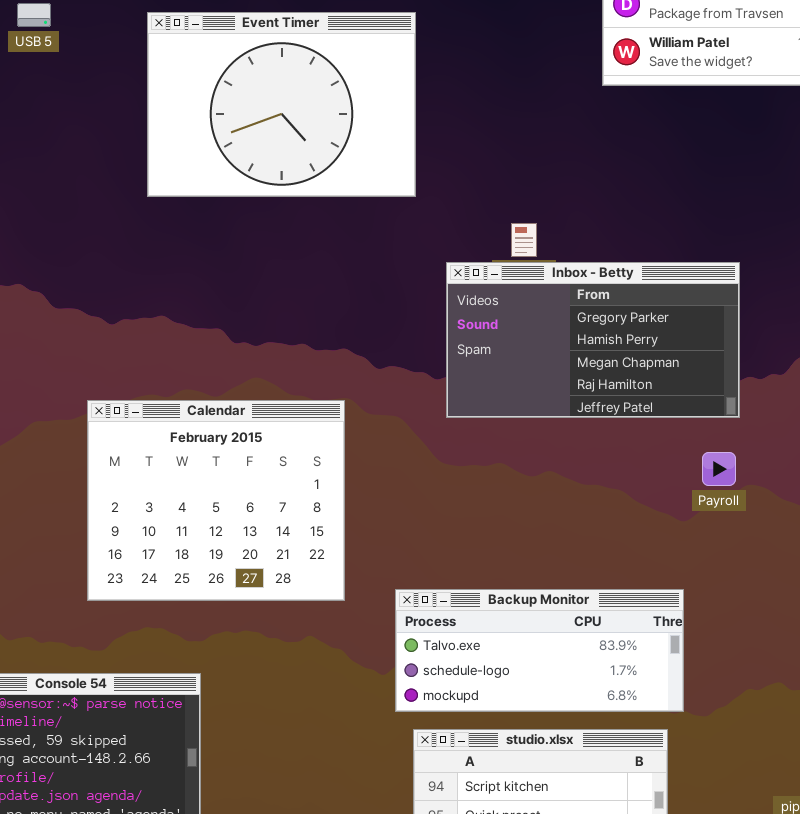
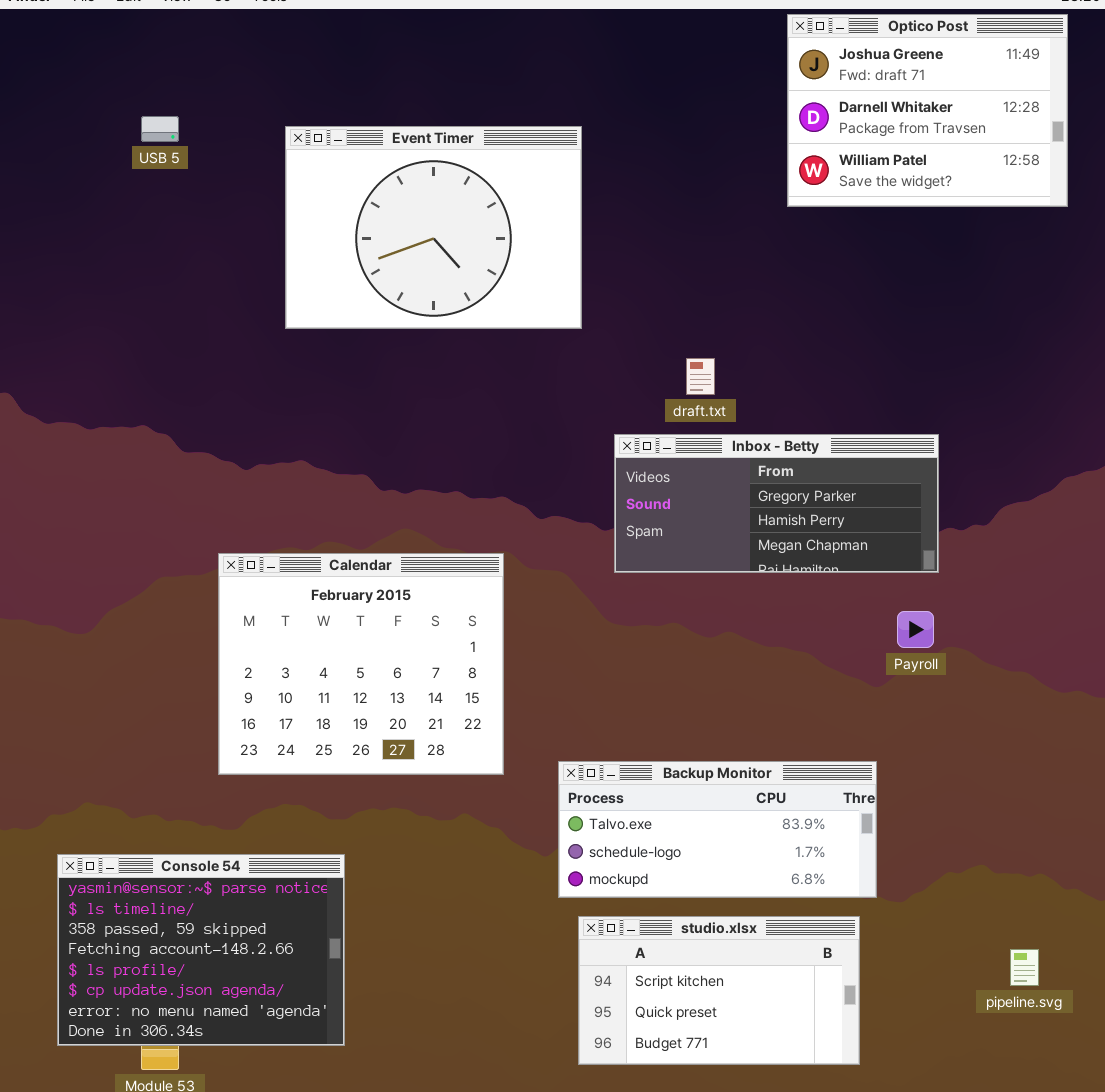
Inbox - Betty: [446,262,740,418] -> [614,434,939,573], resized

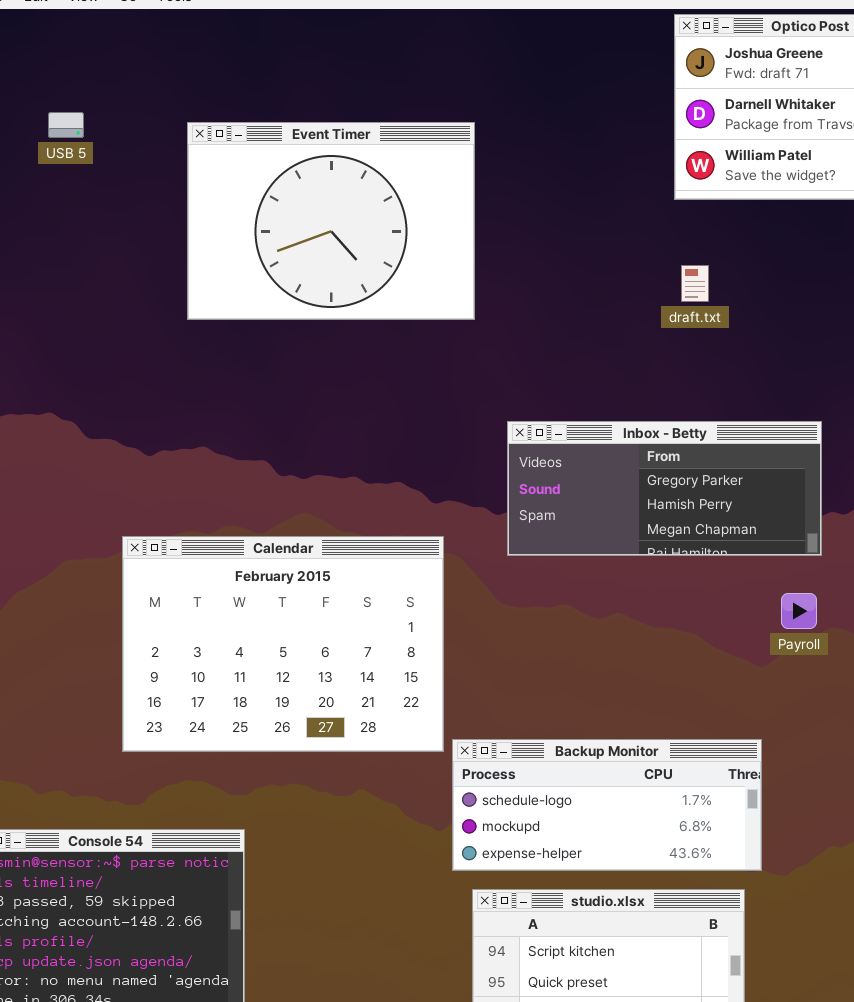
draft.txt: [686,358,715,395] -> [681,265,709,302], moved
Calendar: [218,553,504,775] -> [122,536,444,752], resized
Backup Monitor: [558,761,877,898] -> [452,739,762,871], scrolled down 1 row

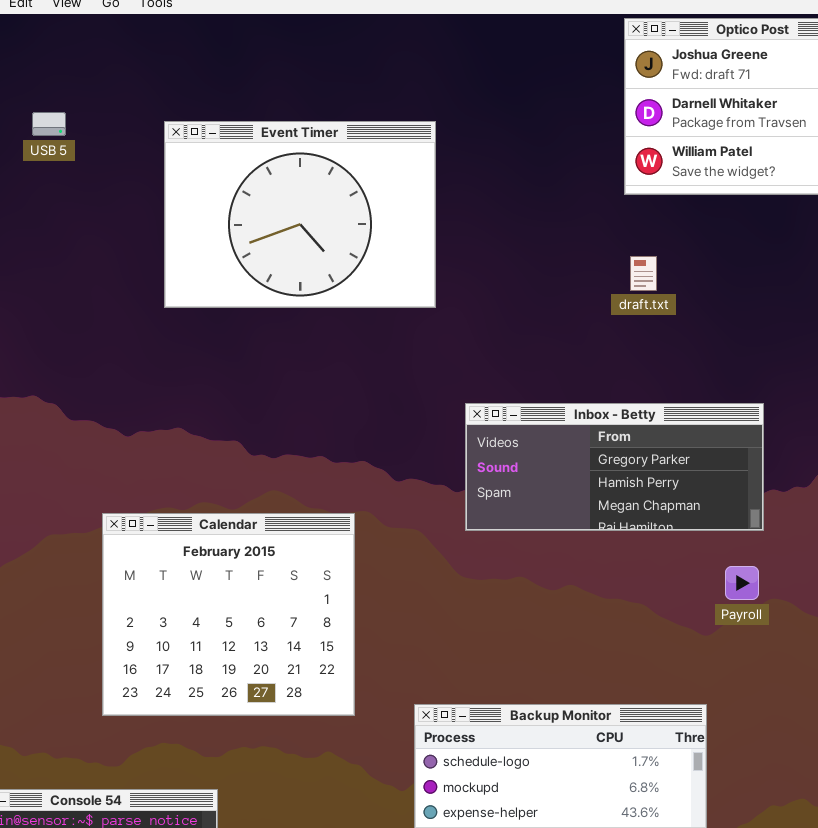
Calendar: [122,536,444,752] -> [102,513,355,716], resized

